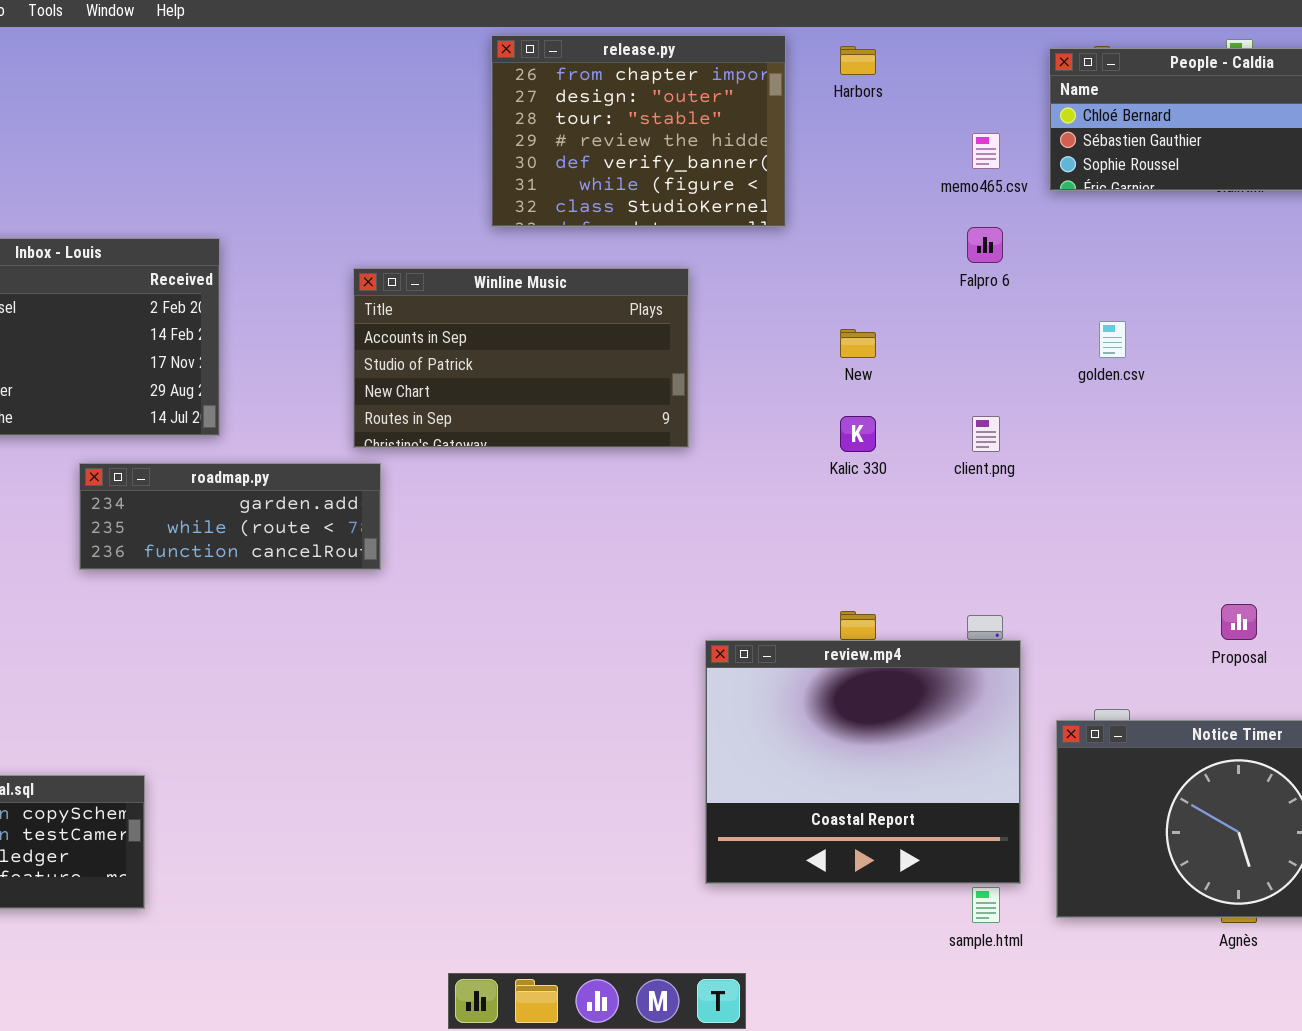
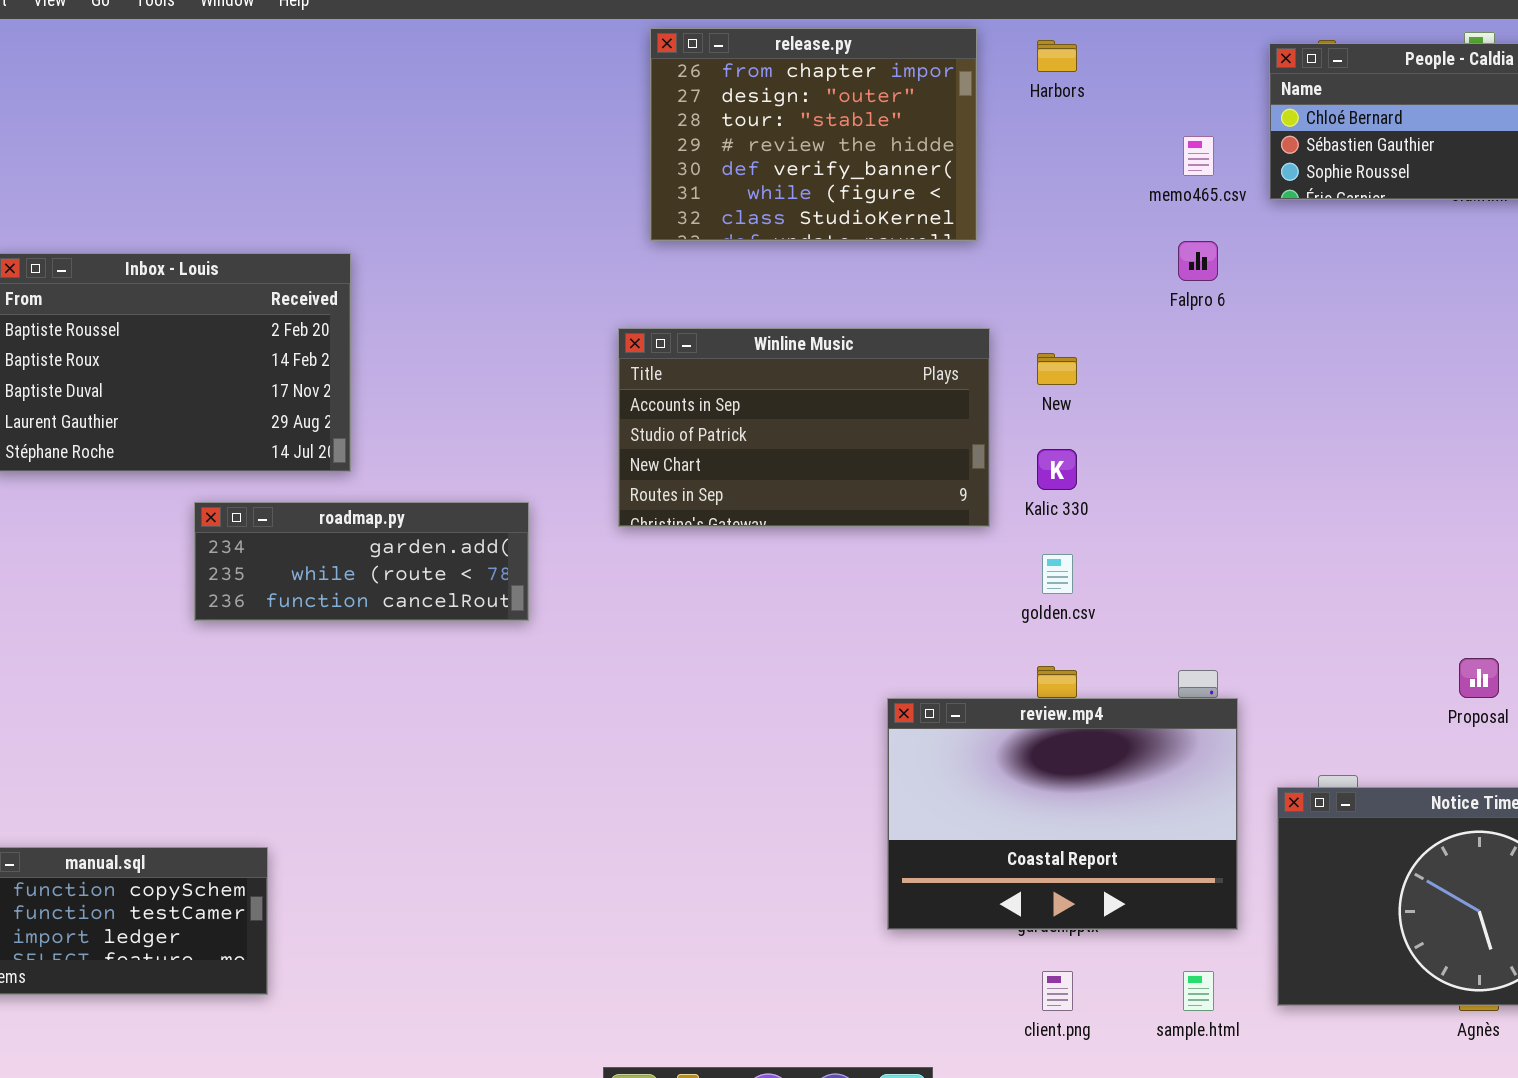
Winline Music: [353,268,689,448] -> [618,328,990,527], moved
golden.csv: [1099,321,1126,358] -> [1042,554,1073,594], moved
client.png: [972,416,1000,452] -> [1042,971,1073,1011], moved
review.mp4: [705,640,1021,884] -> [887,698,1238,930], resized

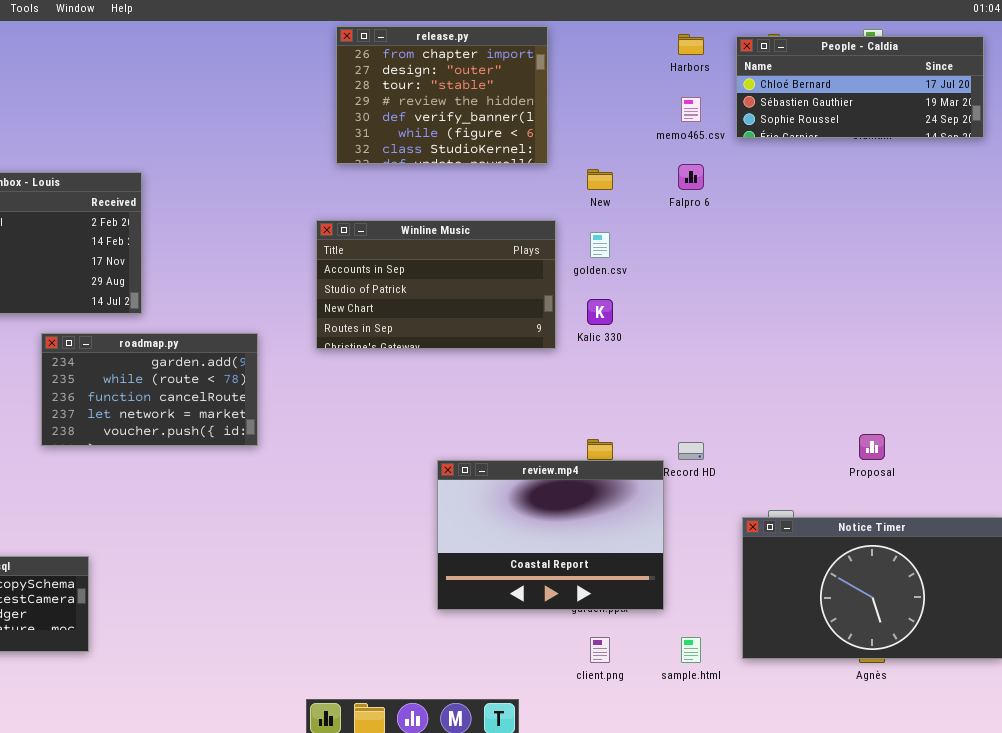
Harbors: [1037,40,1077,72] -> [678,34,704,55], moved
New: [1037,353,1077,385] -> [587,169,613,190], moved
roadmap.py: [194,502,529,621] -> [41,333,258,446], resized
golden.csv: [1042,554,1073,594] -> [590,232,610,258], moved
review.mp4: [887,698,1238,930] -> [437,460,664,610], moved

